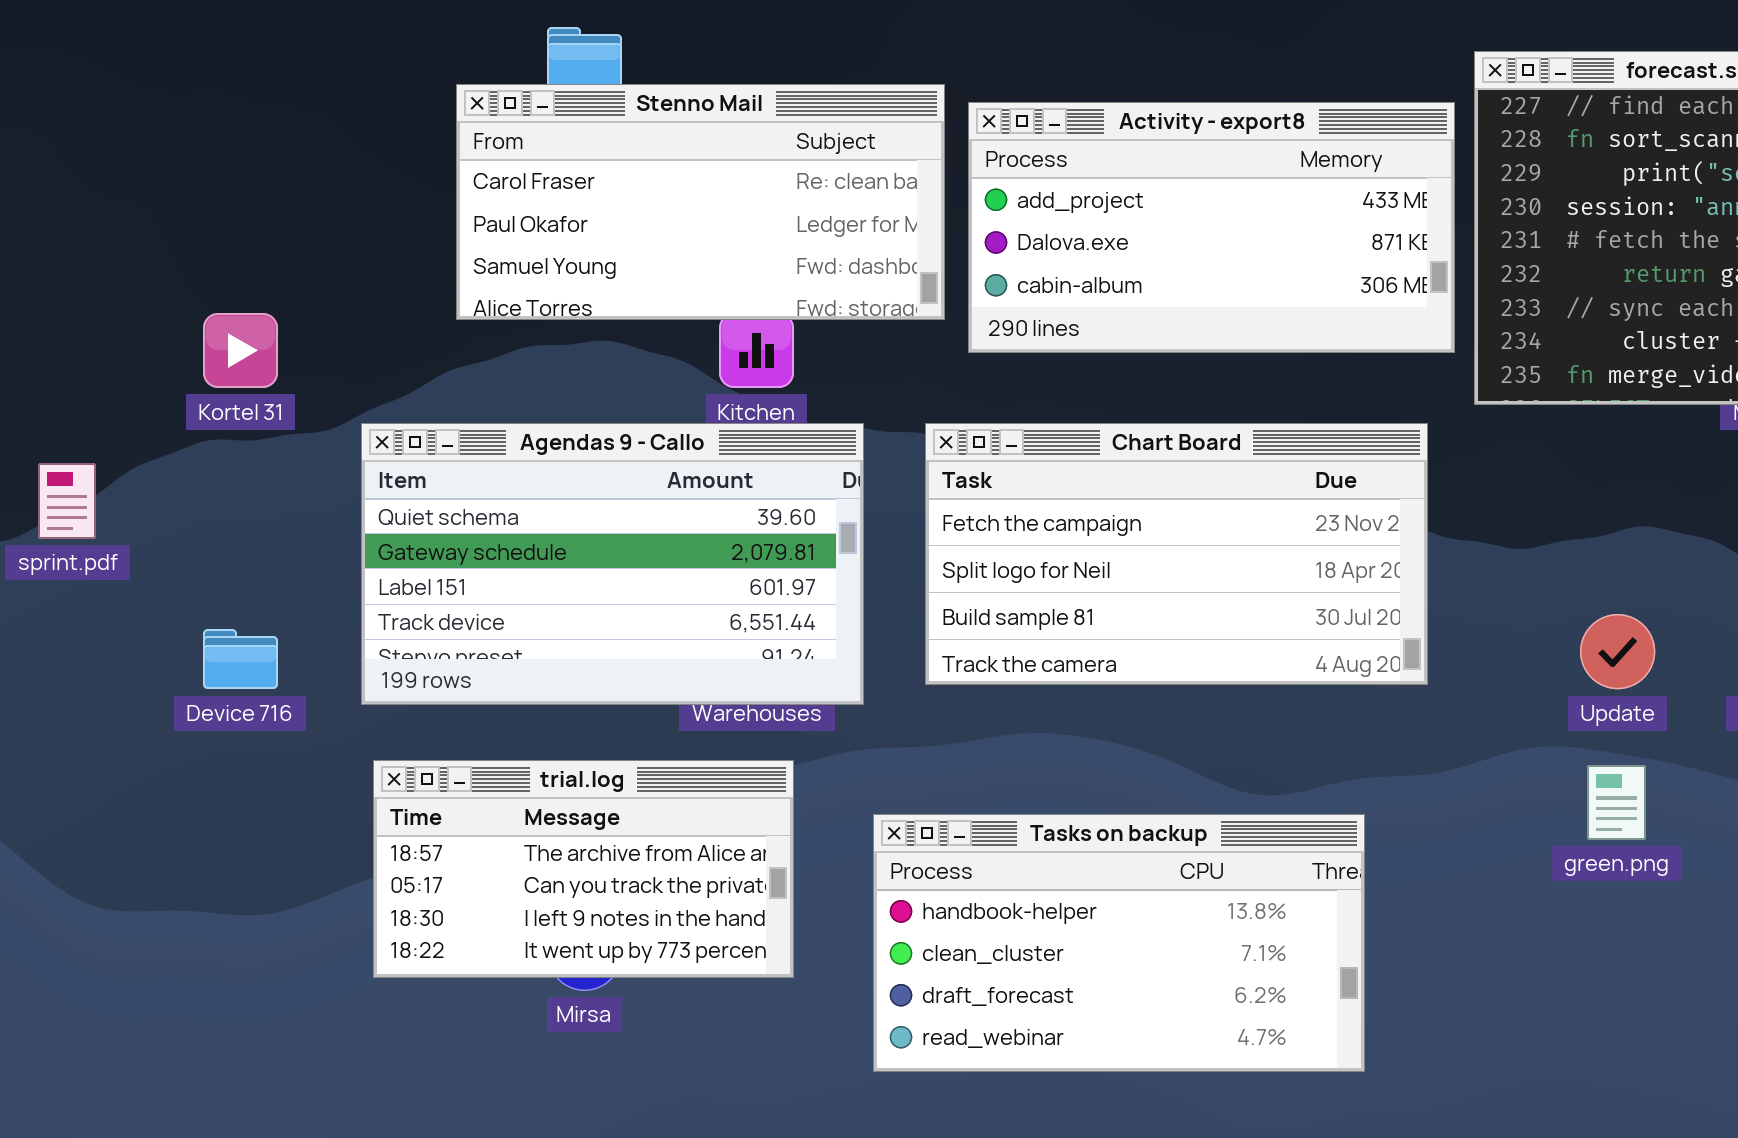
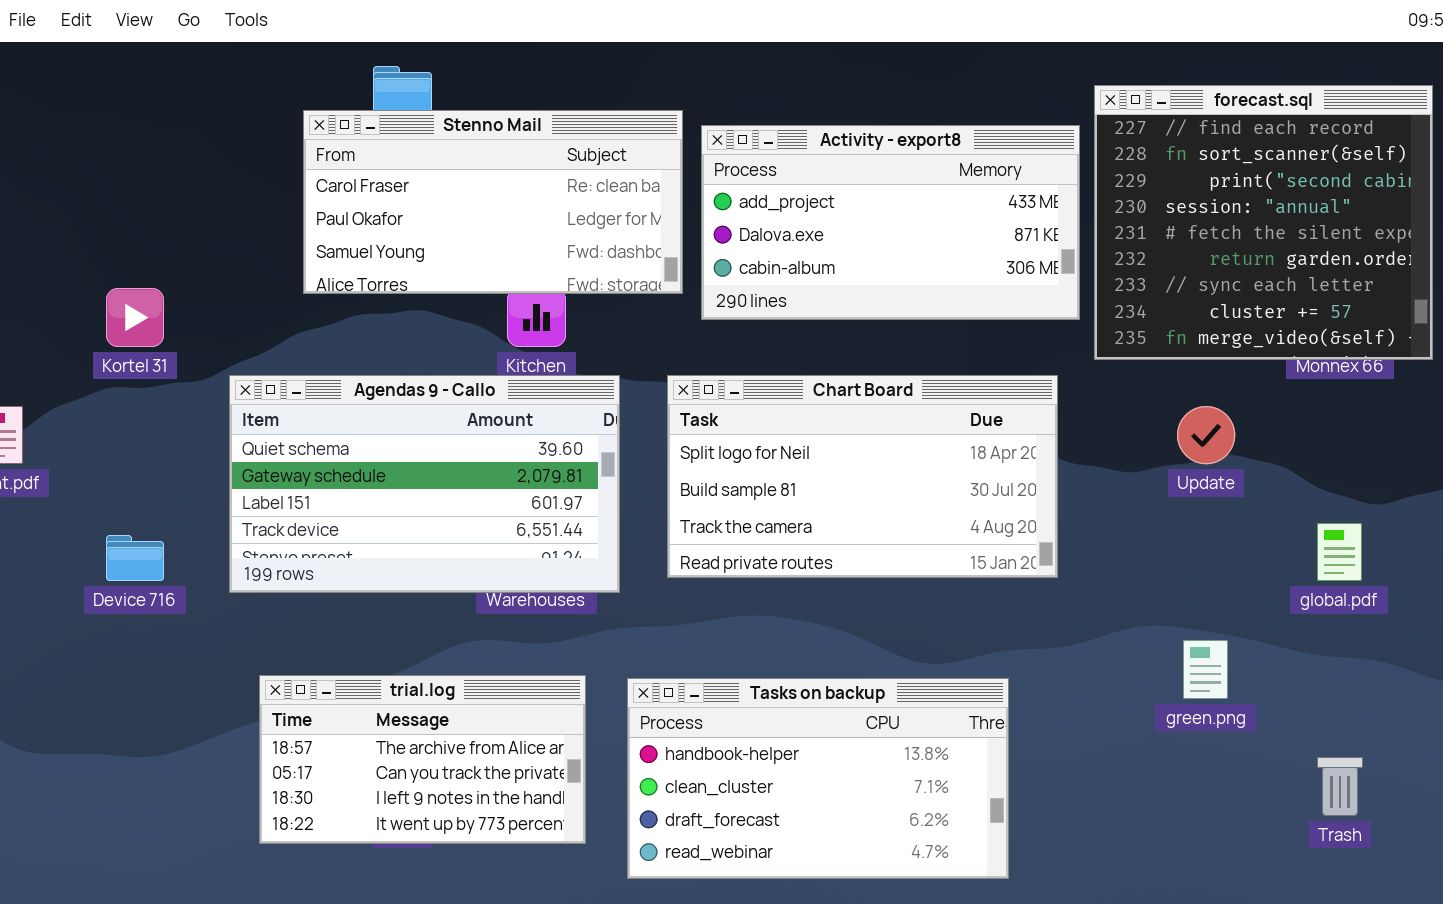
Chart Board: [925,423,1428,685] -> [667,375,1058,578], scrolled down 1 row
Update: [1580,614,1655,689] -> [1177,406,1235,464], moved
trial.log: [373,760,794,978] -> [259,675,586,844], moved

